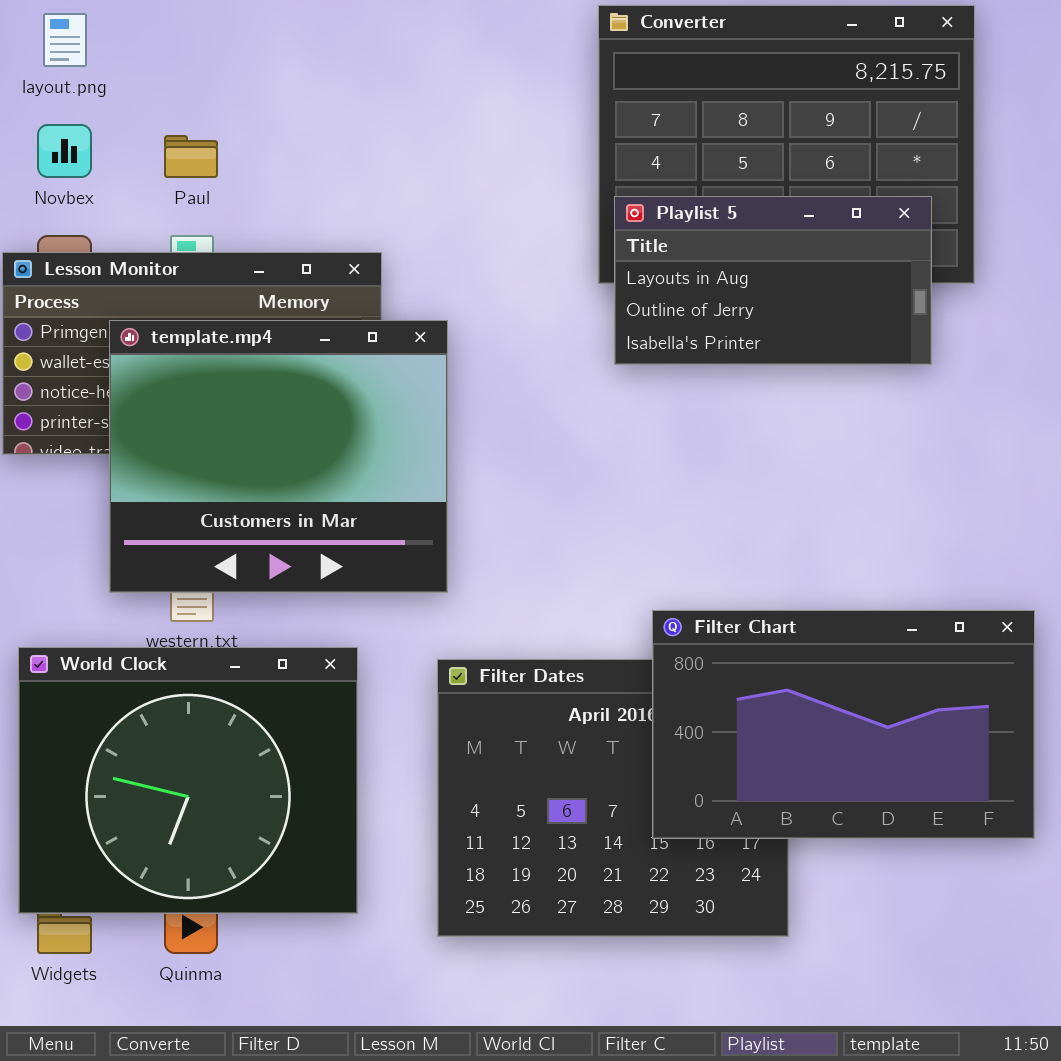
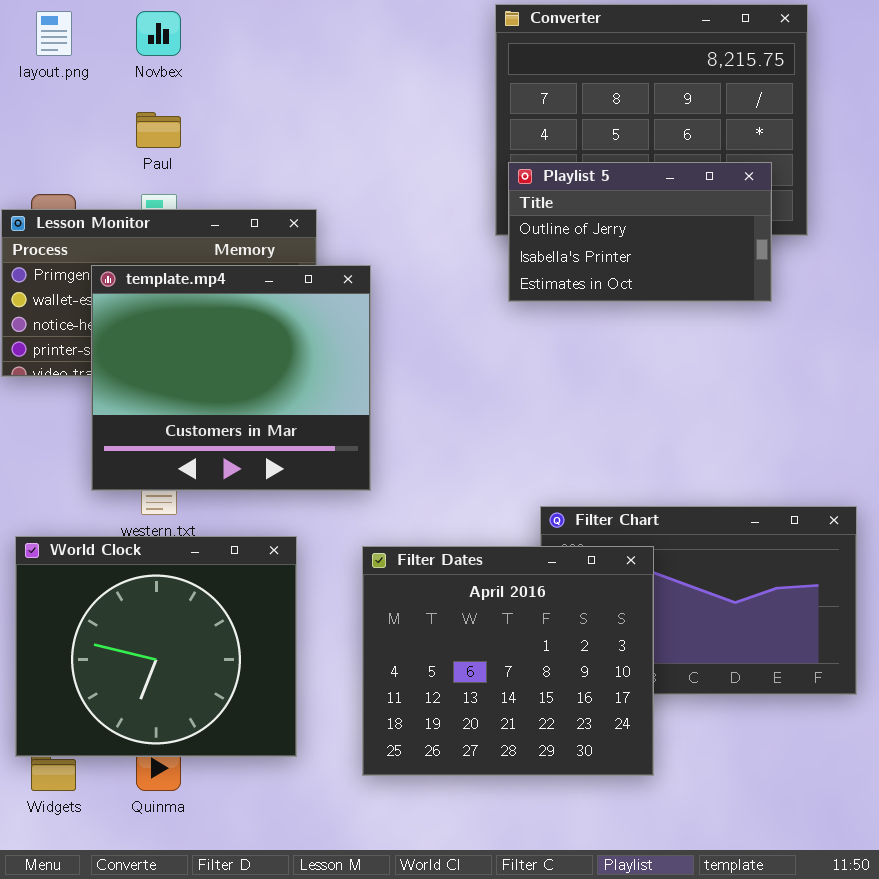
Novbex: [37,124,92,178] -> [136,11,181,56], moved
Playlist 5: [614,196,932,365] -> [508,162,772,302], scrolled down 1 row
Filter Dates: [437,659,789,937] -> [362,546,654,776], raised

